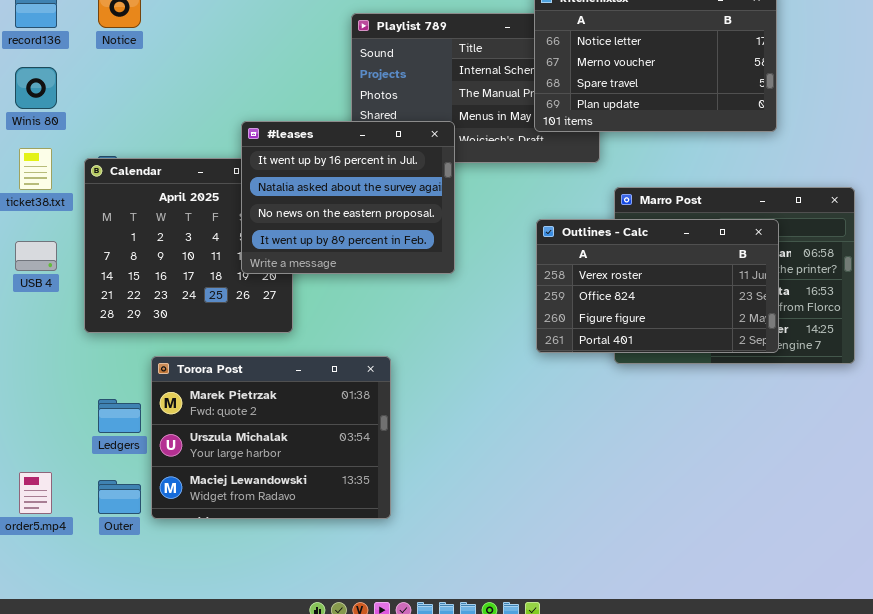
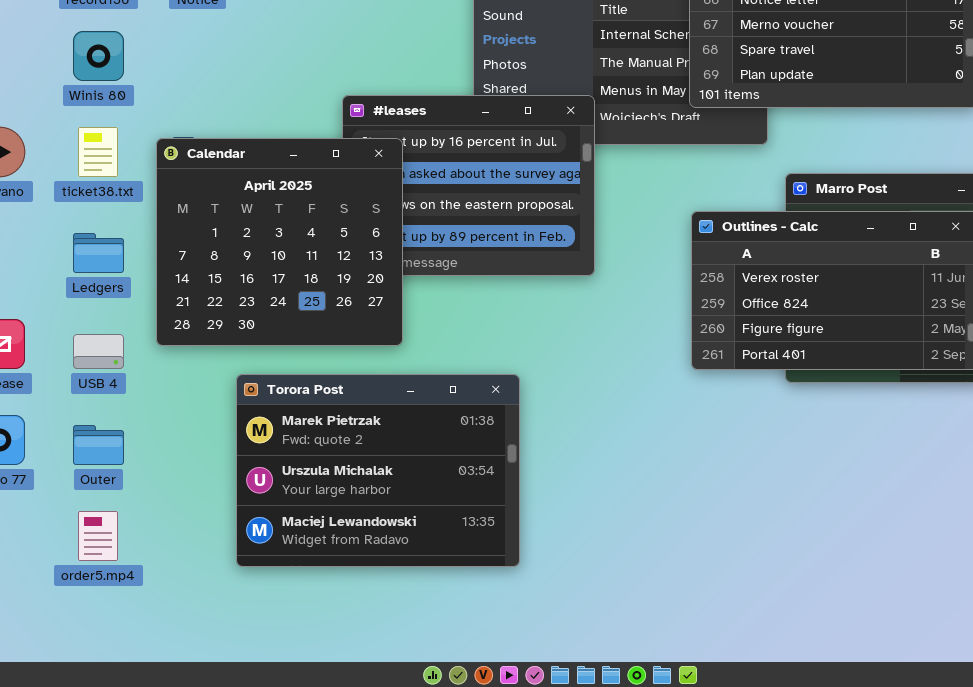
Calendar: [84,158,293,333] -> [156,138,403,346], raised
USB 4: [15,241,57,271] -> [73,334,124,369], moved
Ledgers: [98,399,141,433] -> [73,233,124,273], moved
Outer: [98,480,141,514] -> [73,425,124,465], moved

